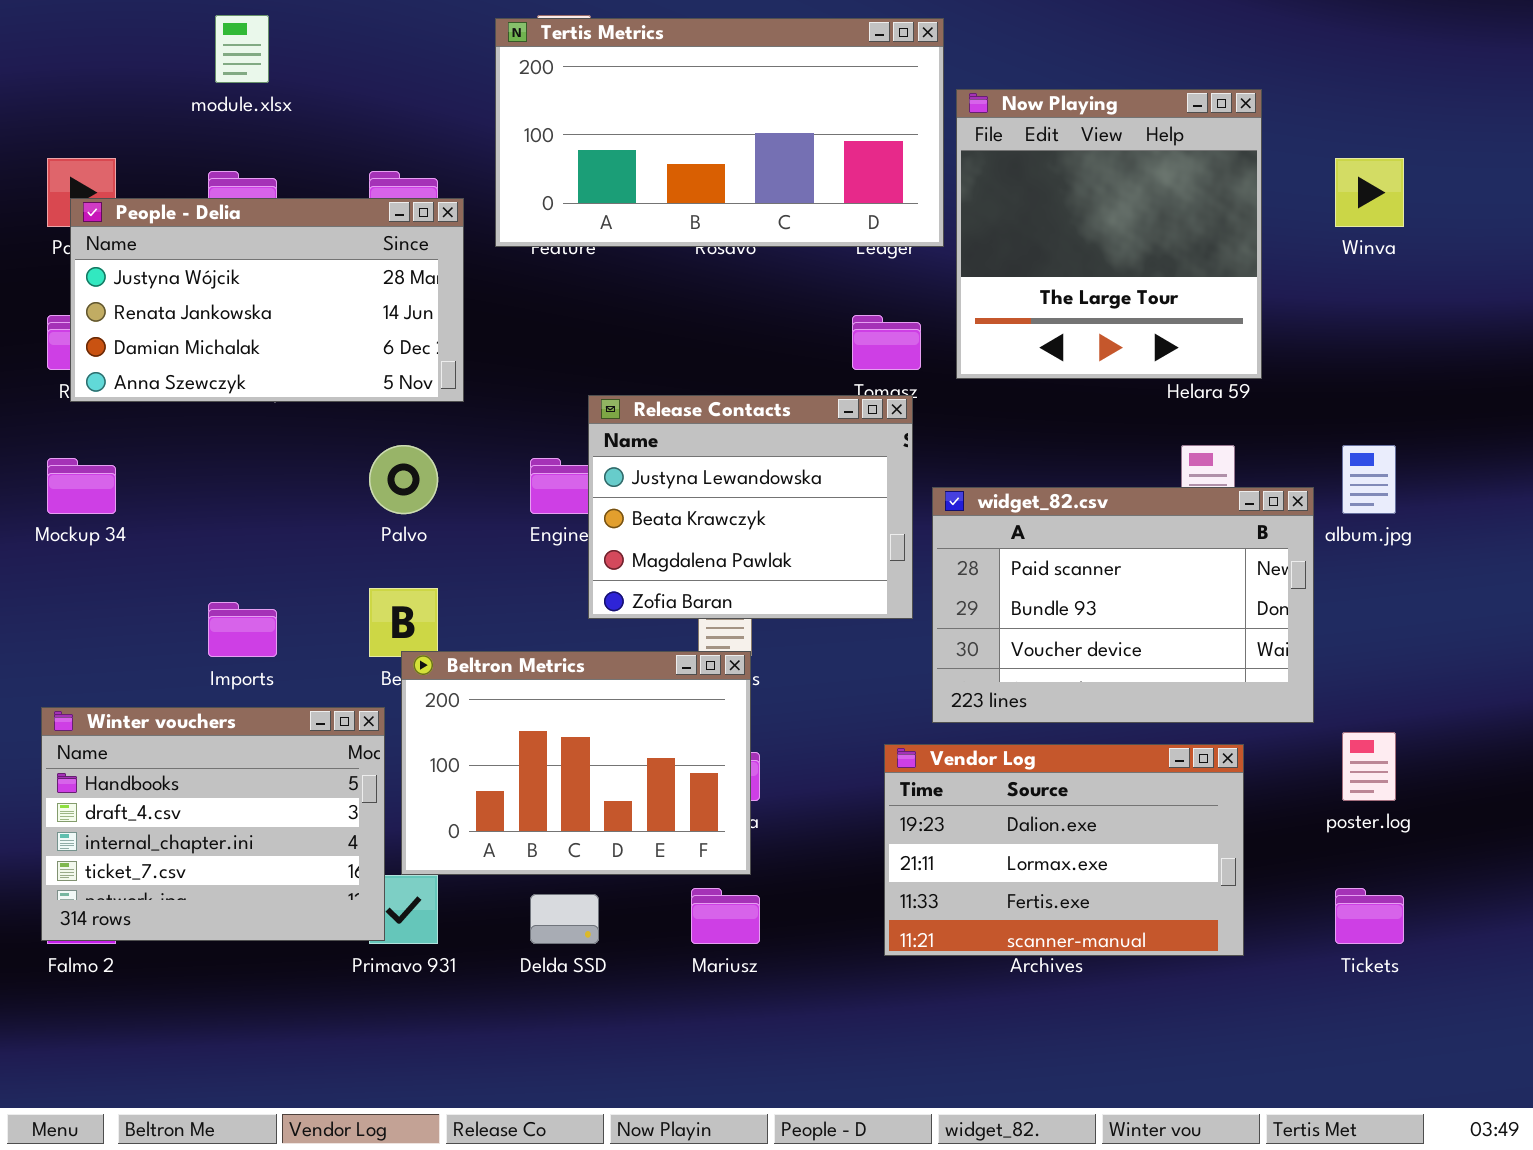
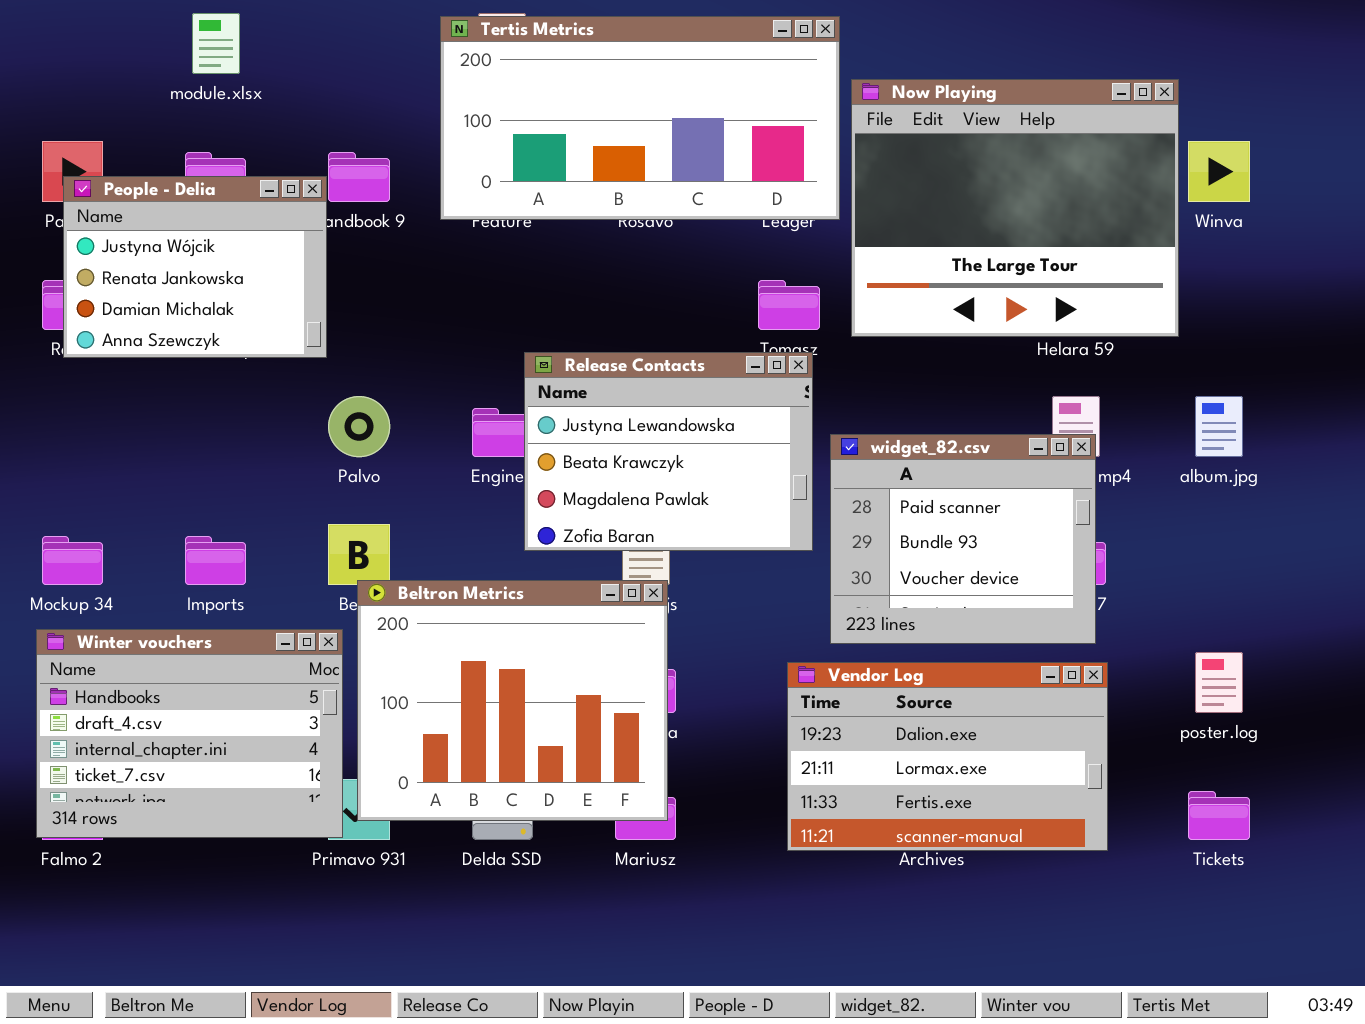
Now Playing: [956,89,1262,379] -> [851,79,1179,337], resized
People - Delia: [70,198,464,402] -> [63,176,327,358], resized
Mockup 34: [47,458,116,514] -> [42,536,103,585], moved
widget_82.csv: [932,487,1314,723] -> [830,434,1096,644], resized
Beltron Metrics: [401,651,751,875] -> [357,580,668,821], resized

